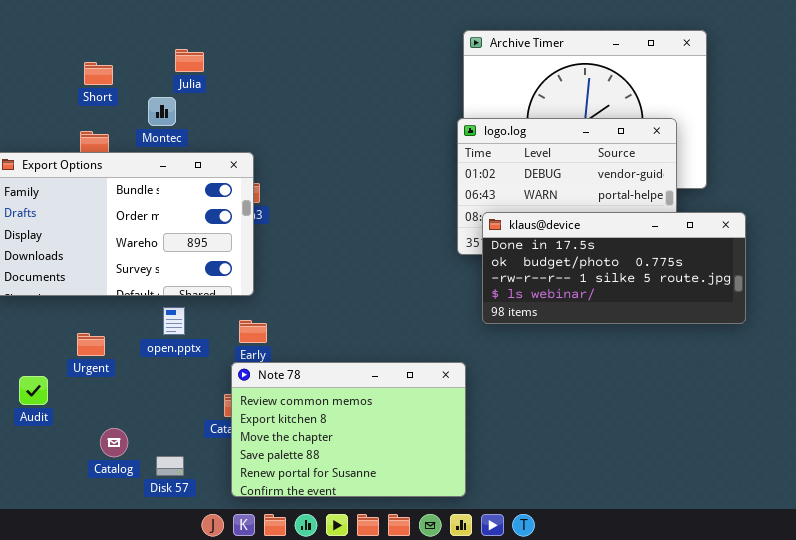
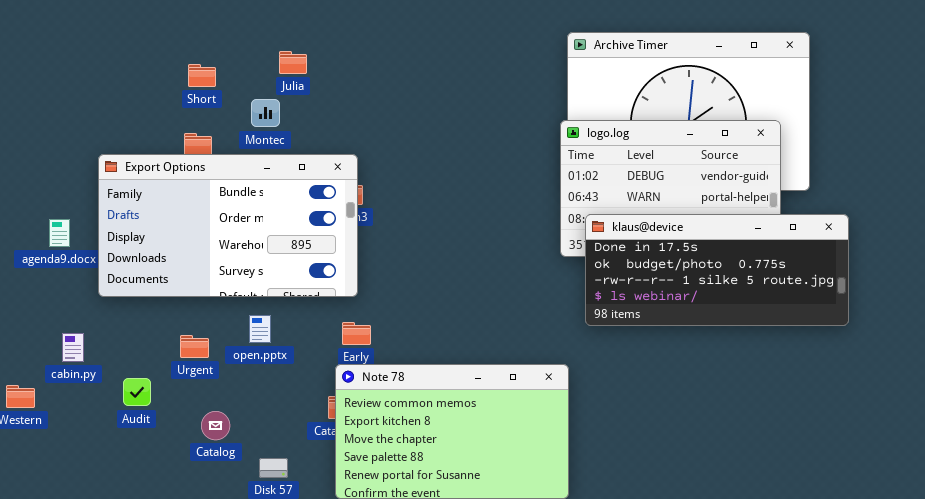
open.pptx: [163,307,185,335] -> [249,315,271,343], moved
Catalog: [100,428,128,457] -> [201,411,230,440], moved

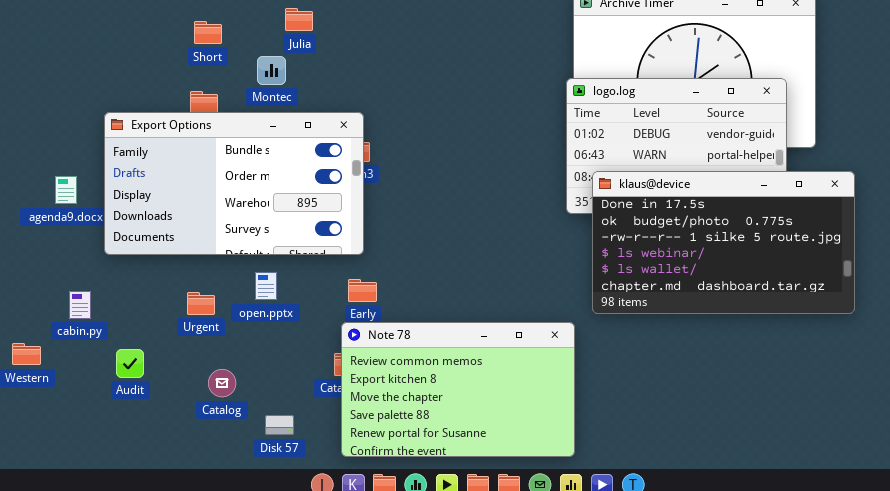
klaus@device: [585,214,849,326] -> [592,171,855,314], resized
Audit: [123,378,151,406] -> [116,349,144,378], moved

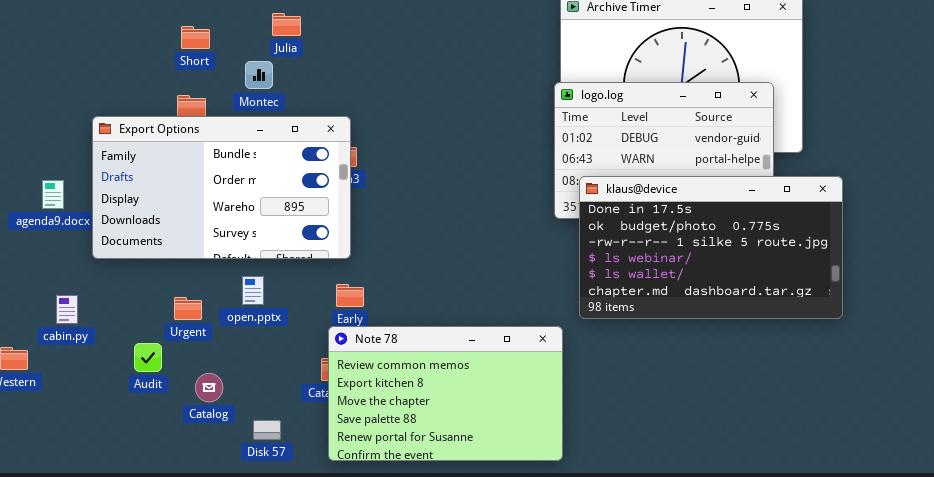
Audit: [116,349,144,378] -> [134,343,162,372], moved

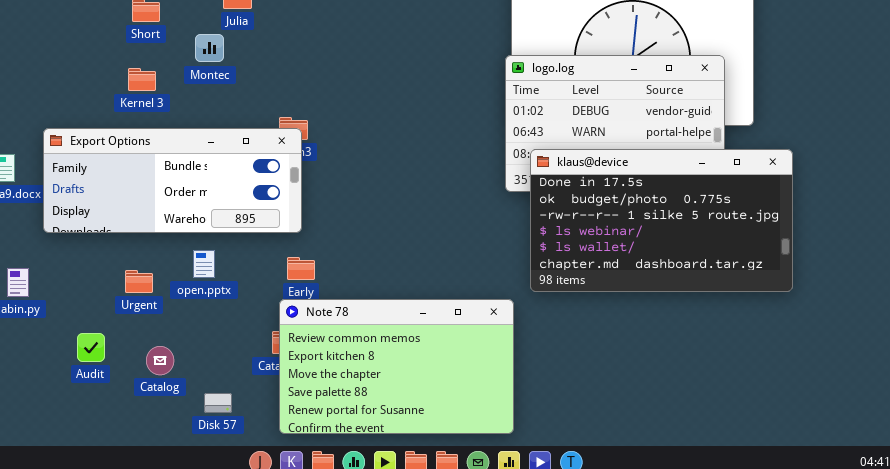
Export Options: [92,116,351,259] -> [43,128,302,233], resized
Audit: [134,343,162,372] -> [77,333,105,362], moved

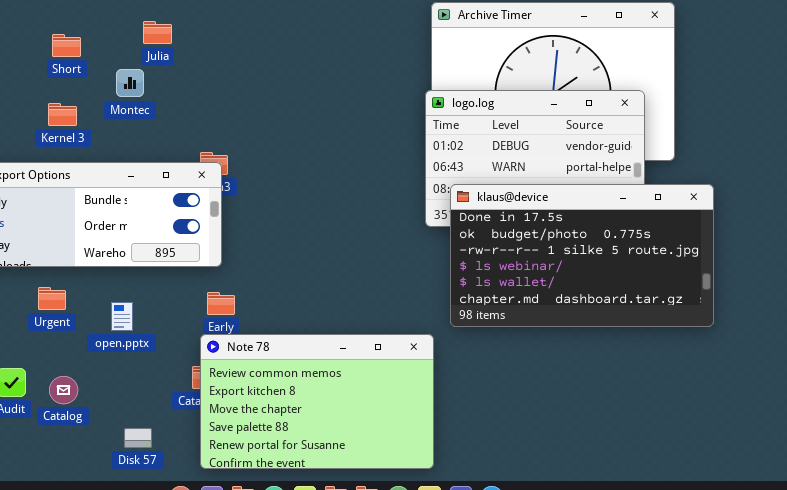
open.pptx: [193,250,215,278] -> [111,302,133,331], moved
Urgent: [125,270,153,293] -> [38,287,66,310], moved
Catalog: [146,346,174,375] -> [49,376,78,404], moved

